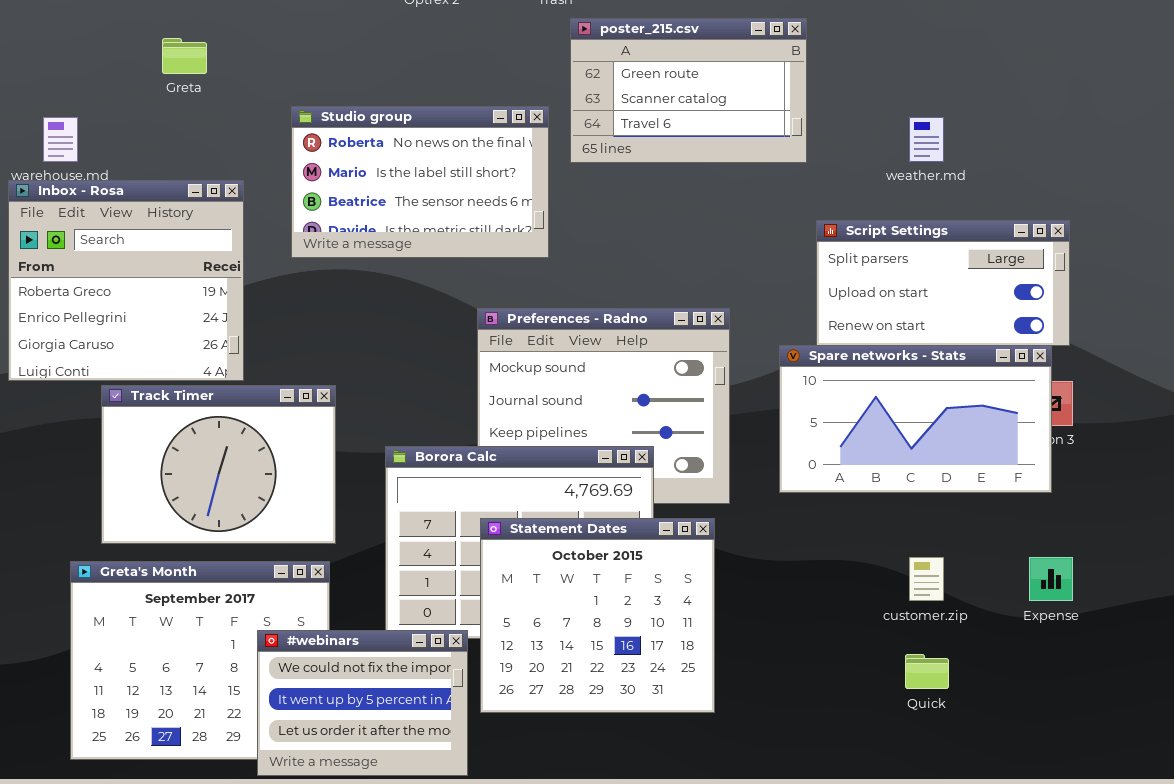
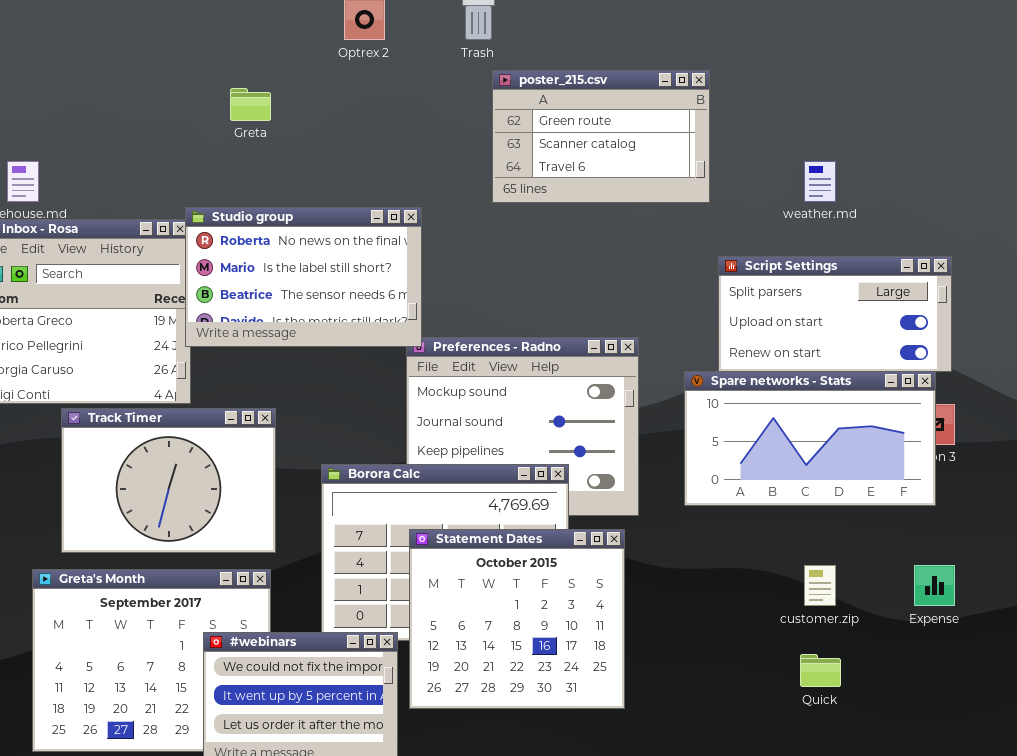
Greta: [162,38,207,74] -> [230,88,271,121], moved
Studio group: [291,106,549,258] -> [185,207,422,347], moved

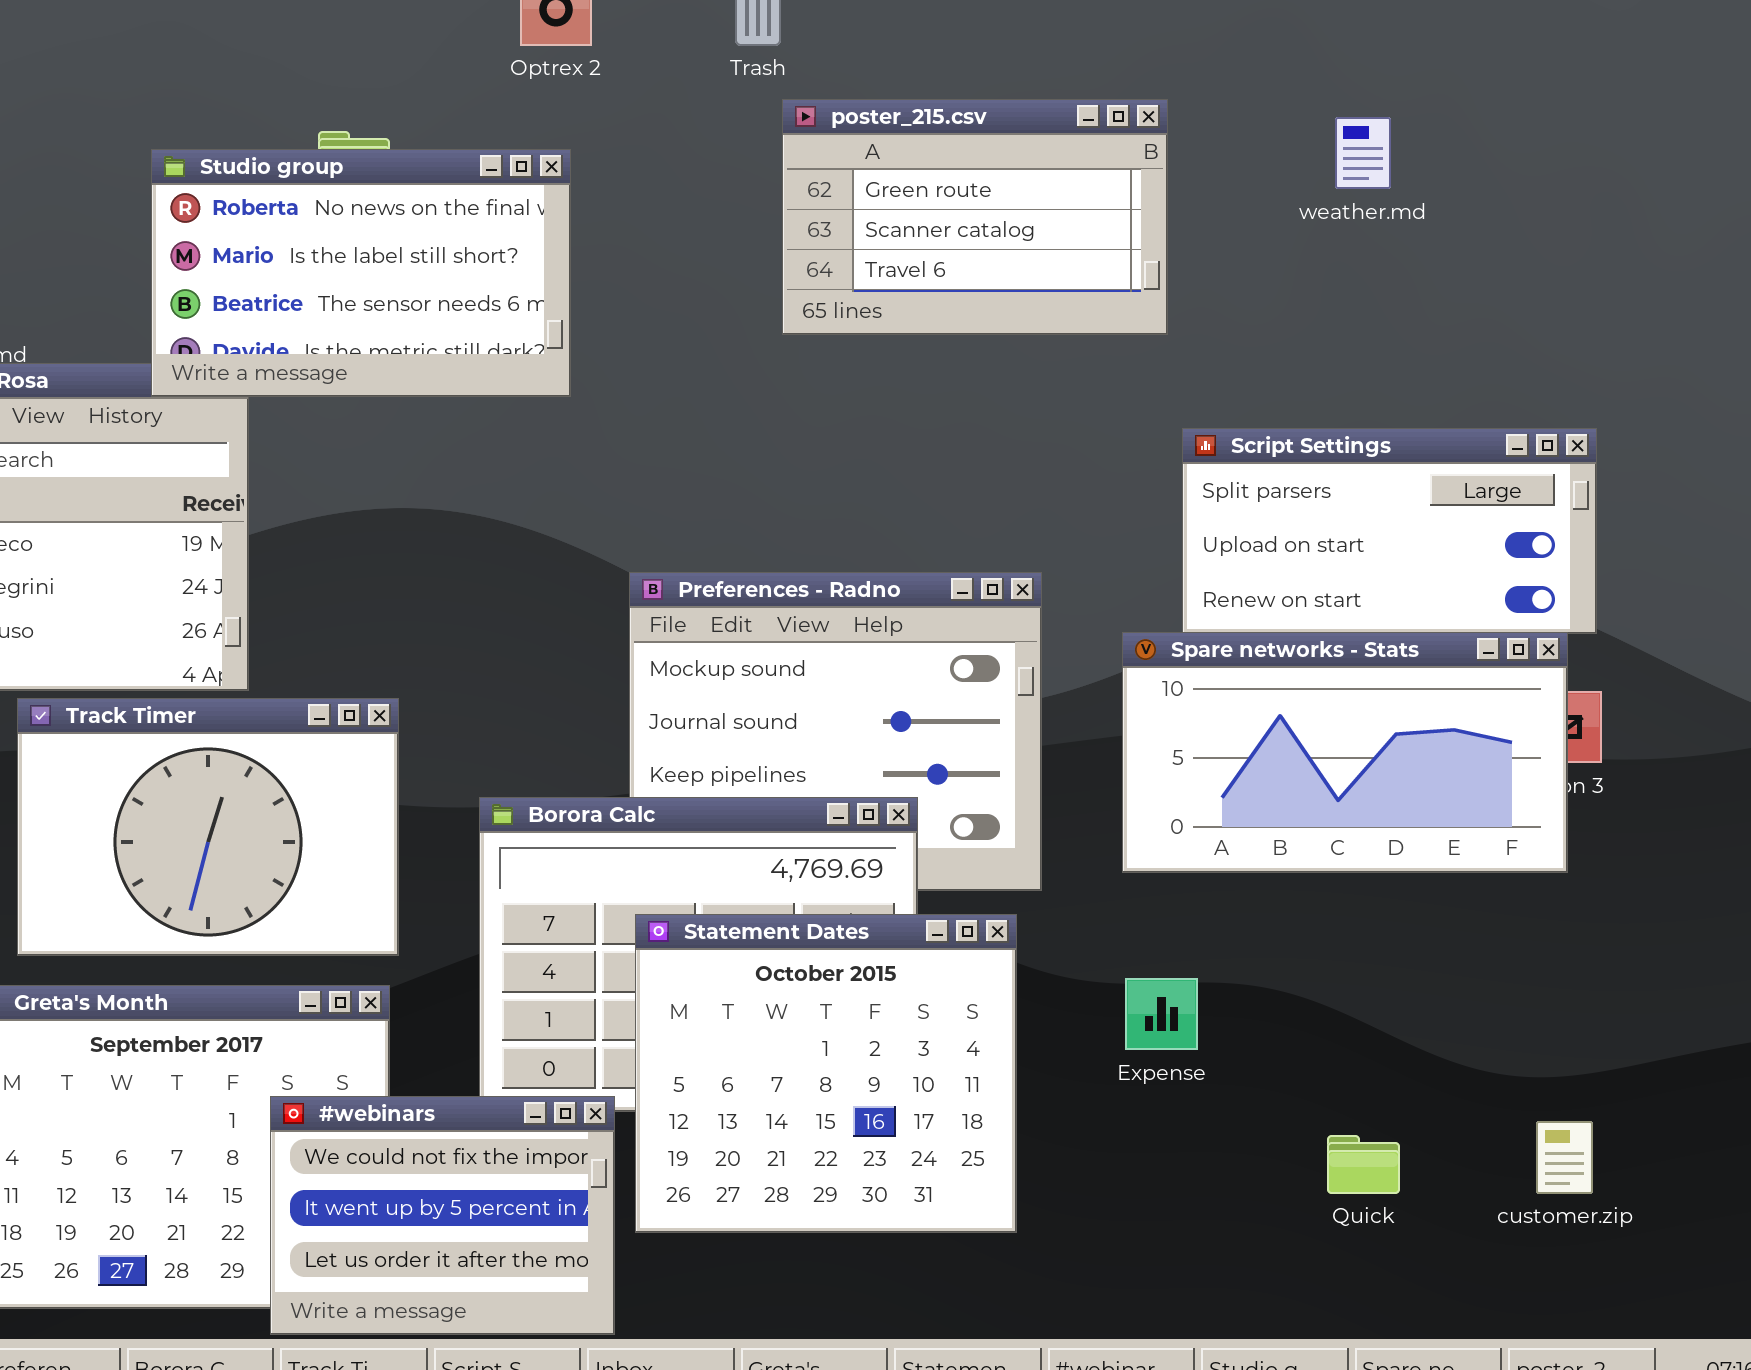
weather.md: [804,161,836,202] -> [1335,117,1391,189], moved
Studio group: [185,207,422,347] -> [151,149,571,397], moved
customer.zip: [804,565,836,606] -> [1536,1121,1593,1194], moved
Expense: [914,565,955,606] -> [1125,978,1198,1050], moved

